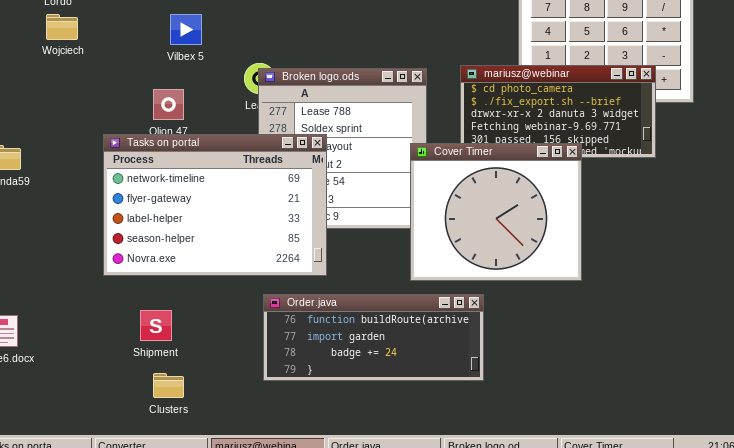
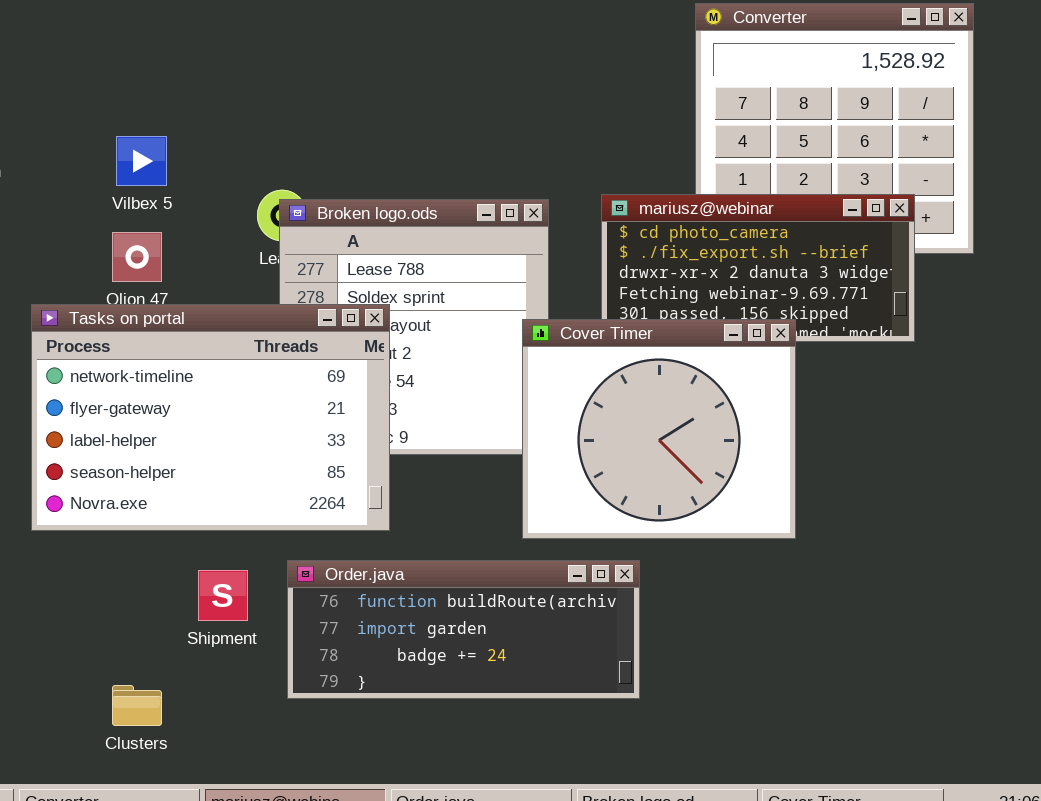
Vilbex 5: [170,14,202,45] -> [116,136,167,186], moved
Shipment: [140,310,172,341] -> [198,570,248,621], moved

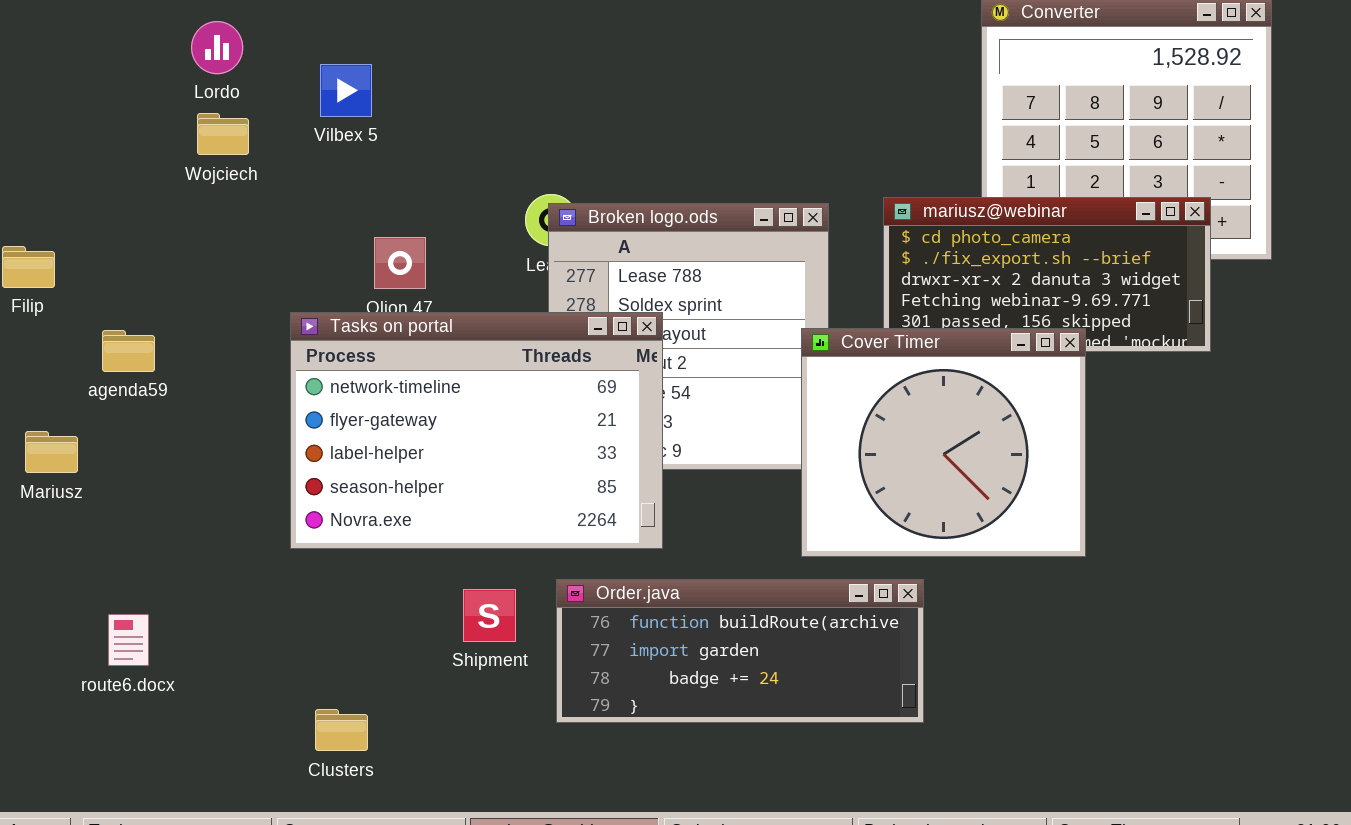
Vilbex 5: [116,136,167,186] -> [320,64,372,117], moved
Clusters: [112,685,162,726] -> [315,709,368,751], moved

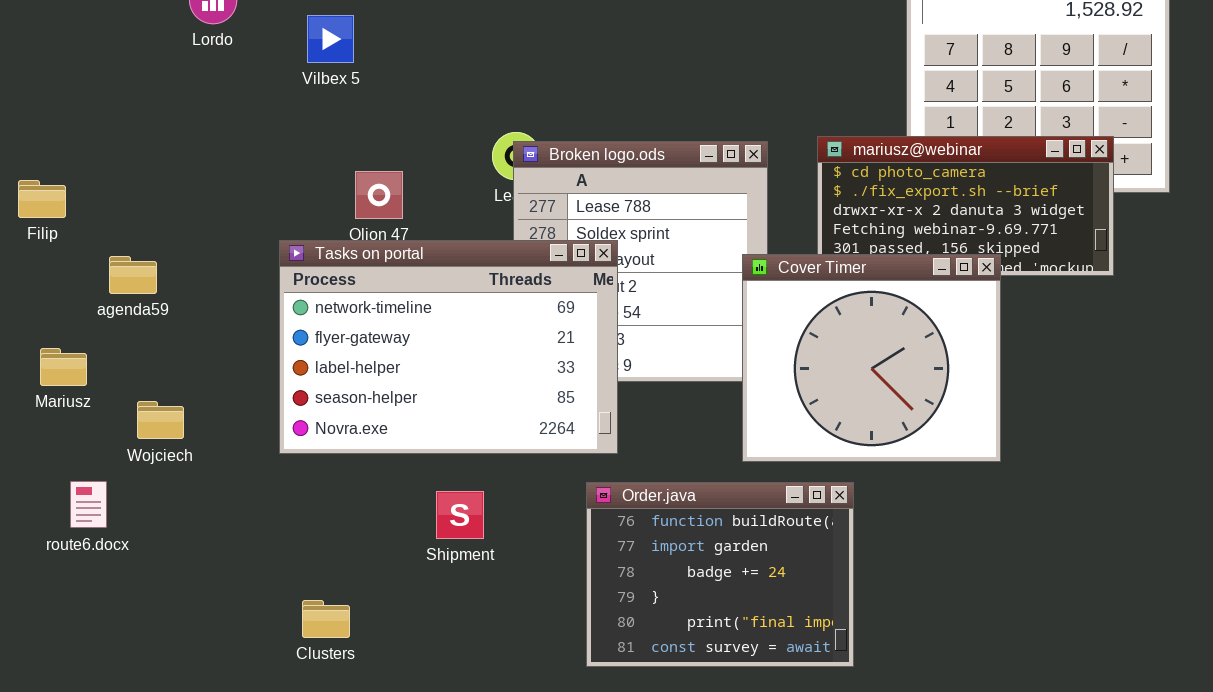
Wojciech: [197,113,249,155] -> [137,401,184,439], moved
Order.java: [556,579,924,723] -> [586,482,854,667], resized
route6.docx: [108,614,149,666] -> [70,481,107,528], moved

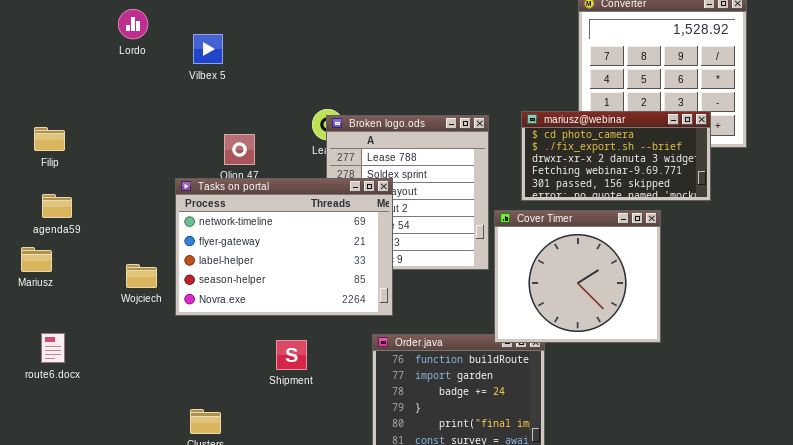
Filip: [18,180,66,218] -> [34,127,65,151], moved
Cover Timer: [742,254,1001,462] -> [494,210,661,343], moved
agenda59: [109,256,157,294] -> [42,194,72,218], moved
Wojciech: [137,401,184,439] -> [126,264,157,288], moved

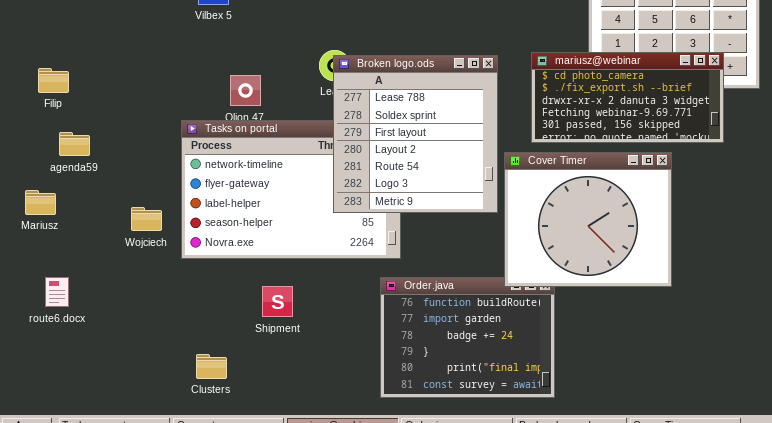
Broken logo.ods: [326,115,489,270] -> [333,55,498,213], raised
agenda59: [42,194,72,218] -> [59,132,90,156], moved
Shipment: [276,340,307,370] -> [262,286,293,317], moved

